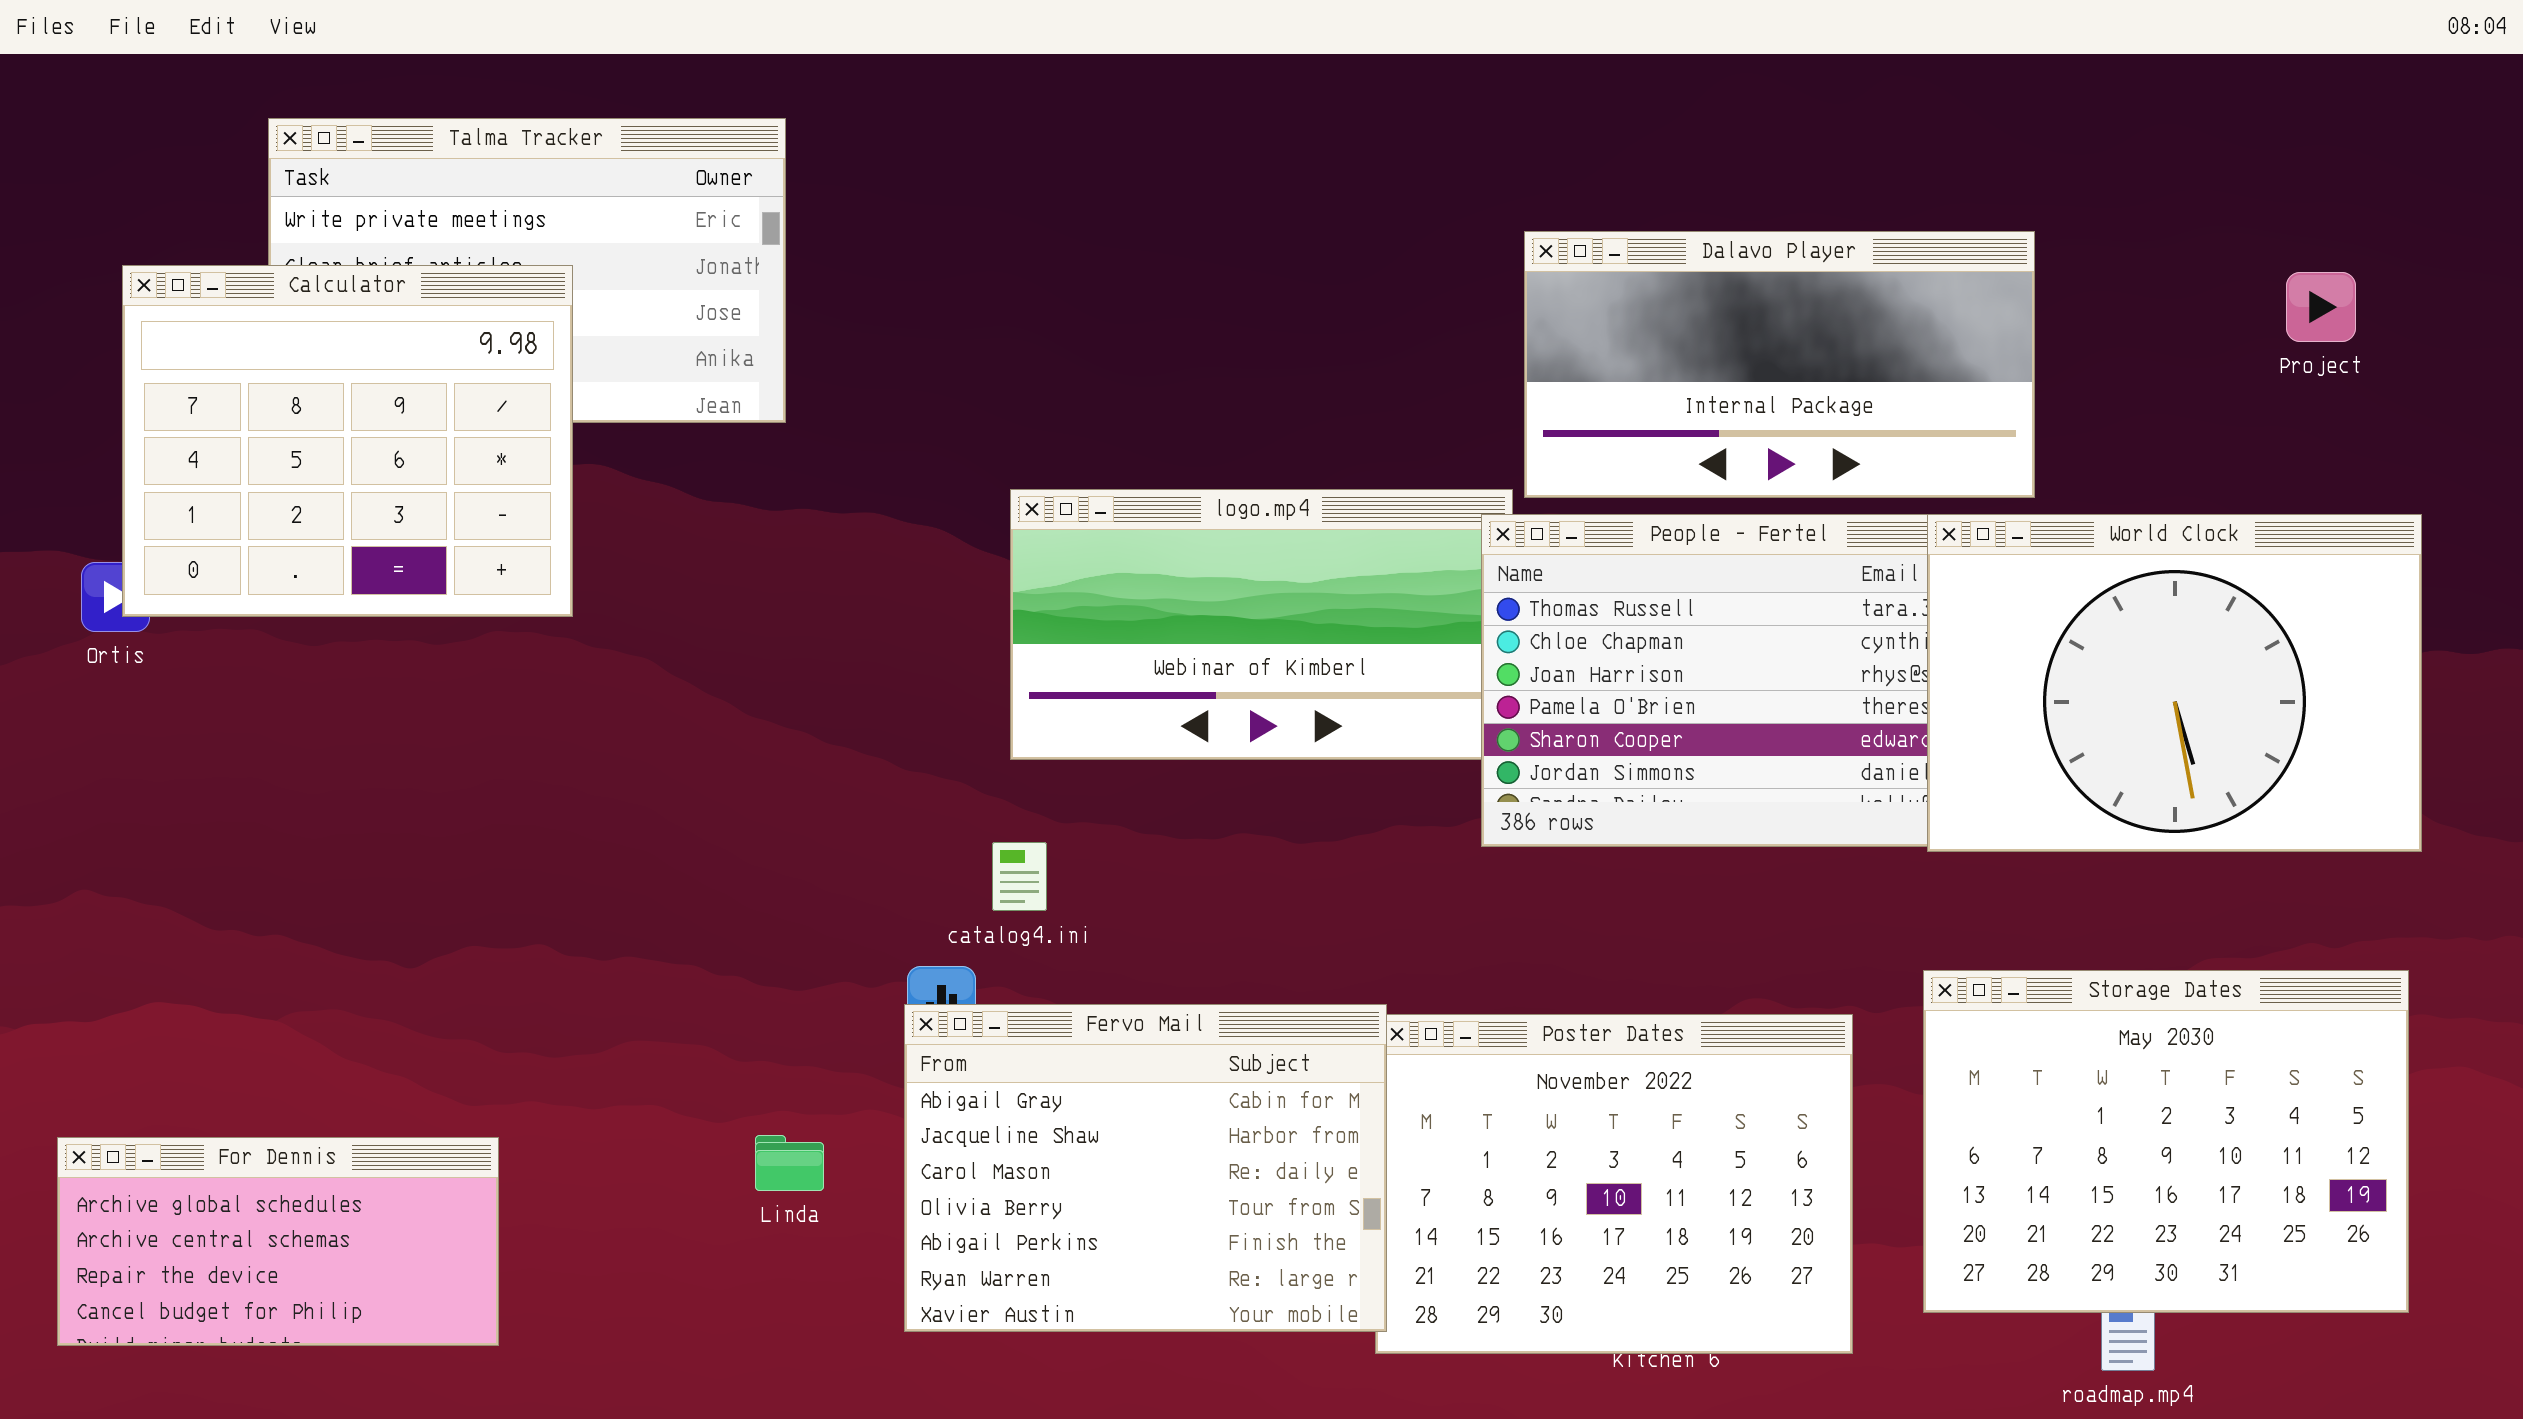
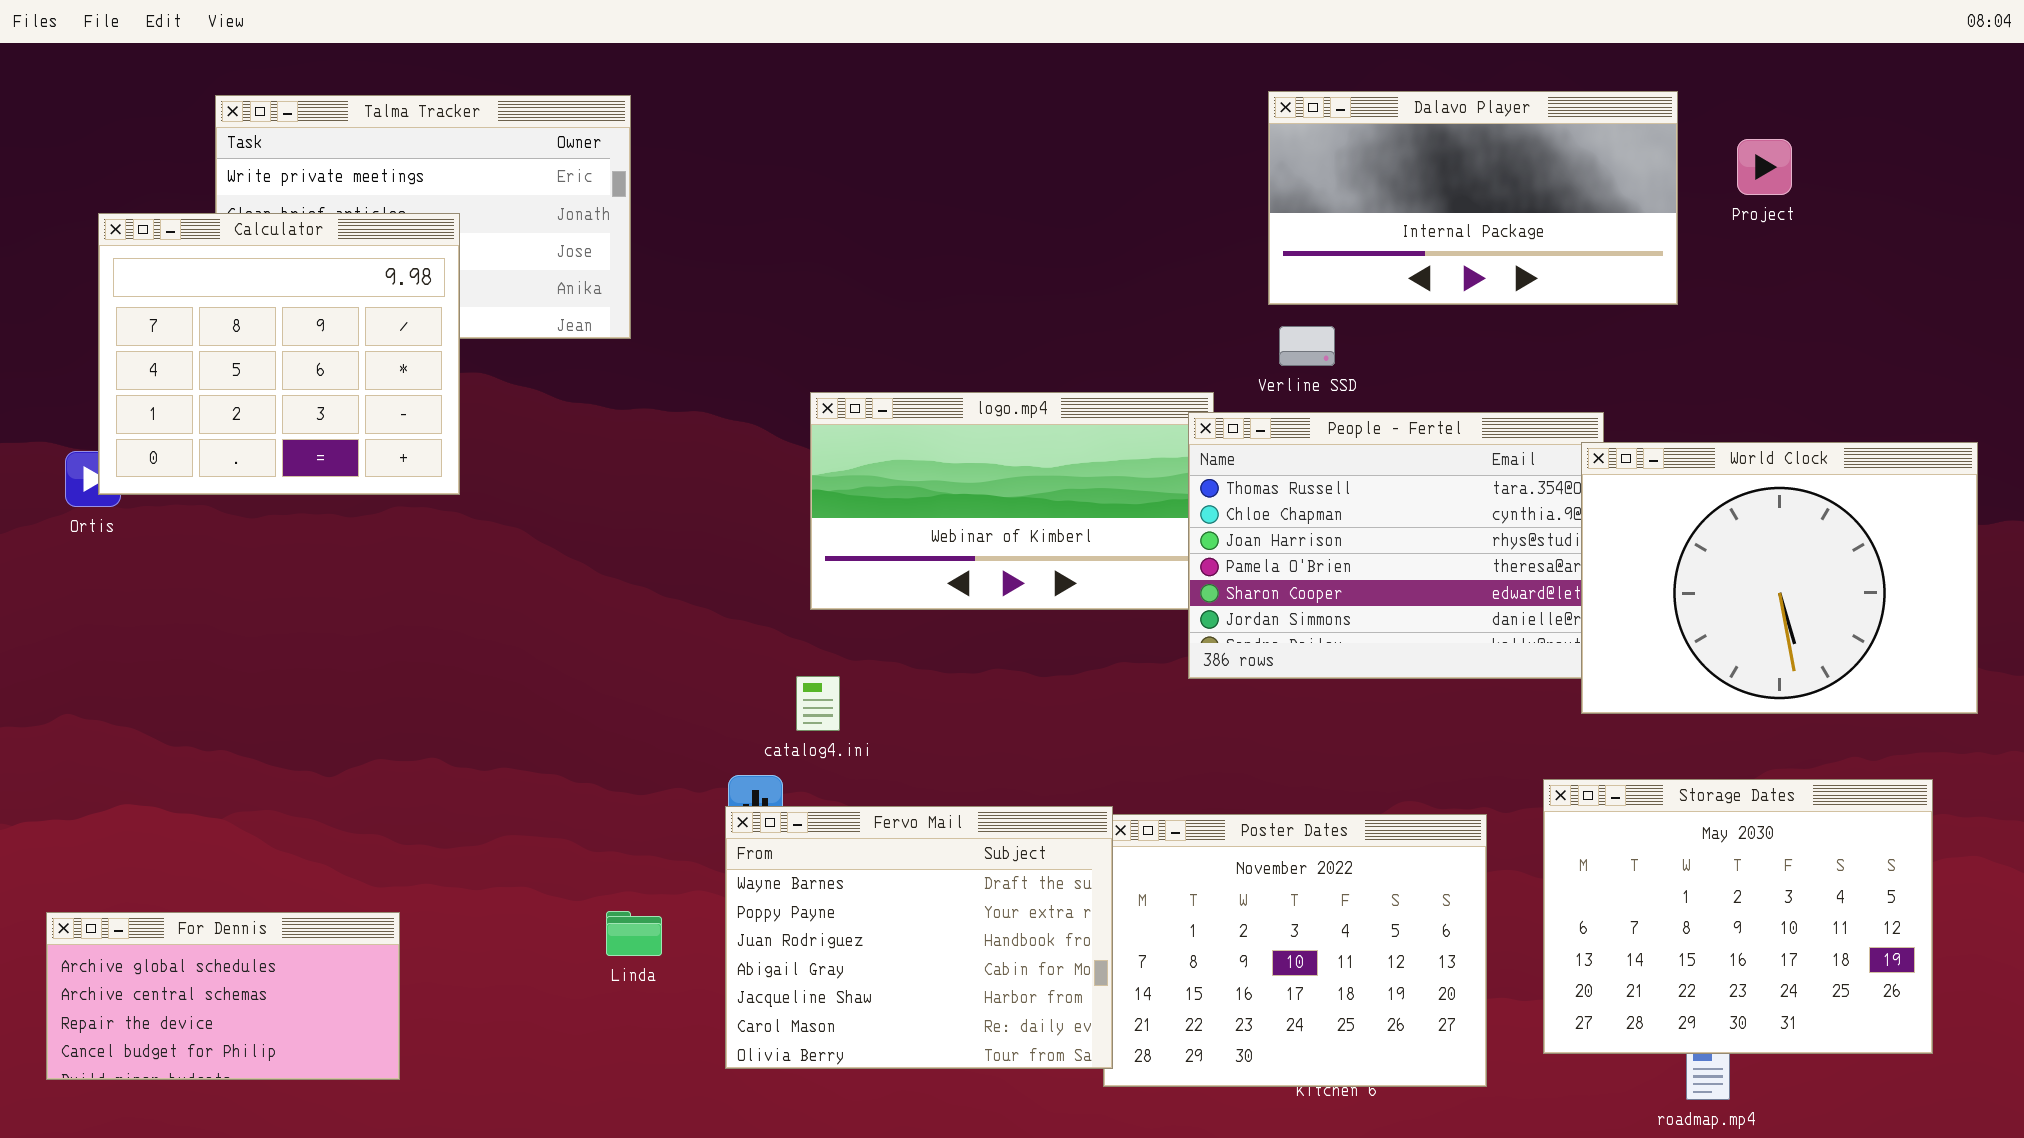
Dalavo Player: [1524,231,2035,498] -> [1268,91,1678,305], moved
Project: [2286,272,2356,342] -> [1737,139,1792,195], moved
World Clock: [1927,514,2422,852] -> [1581,442,1978,714], moved
Fervo Mail: [904,1004,1387,1332] -> [725,806,1113,1069], scrolled up 3 rows

